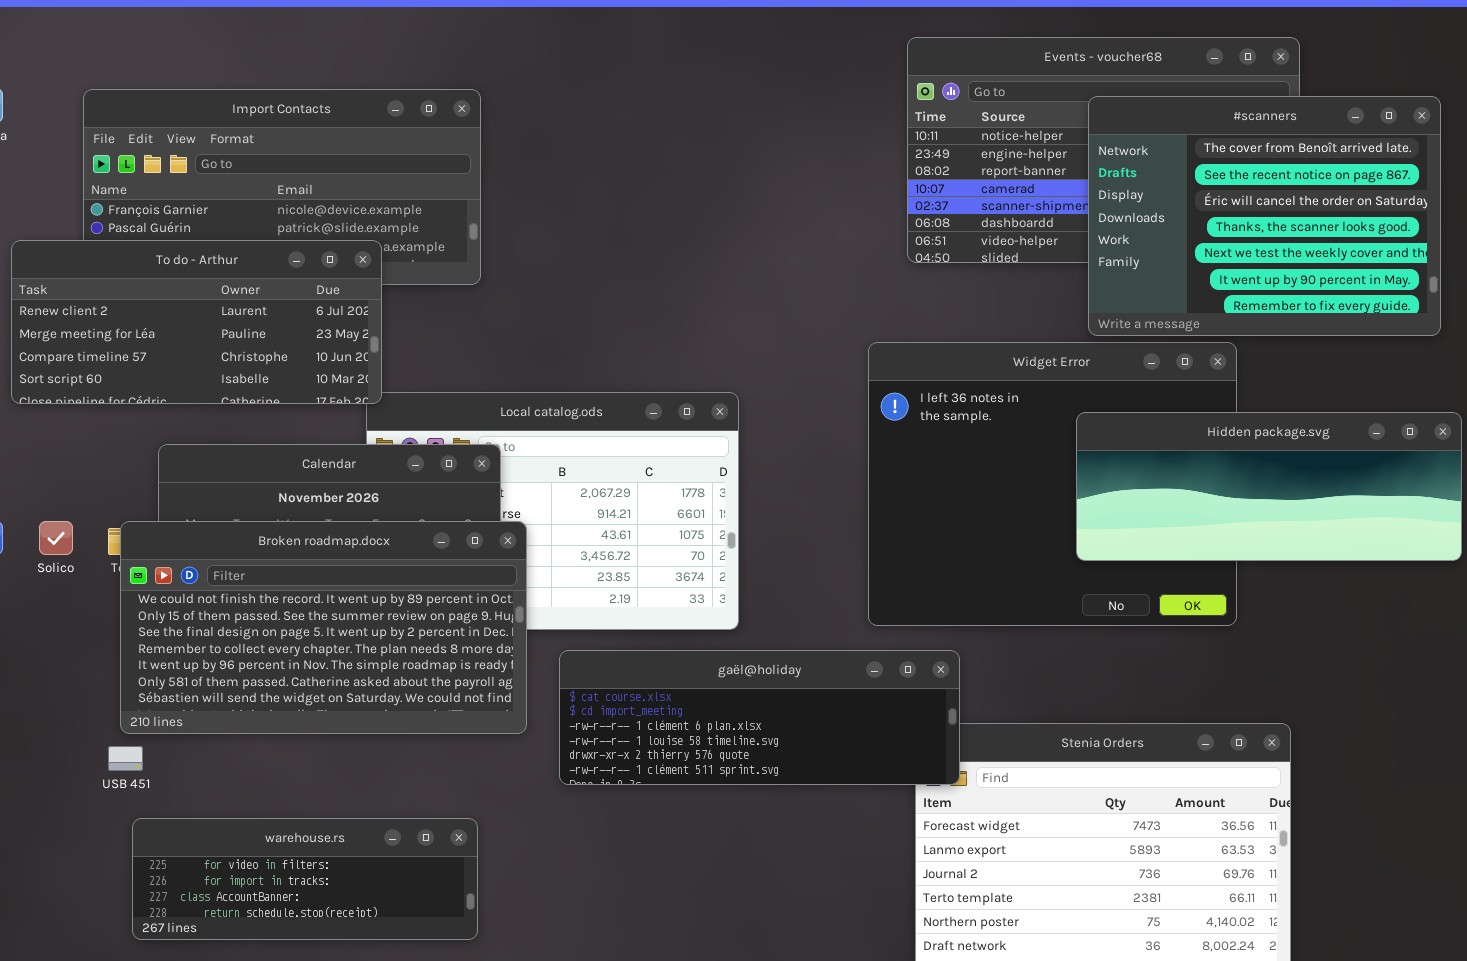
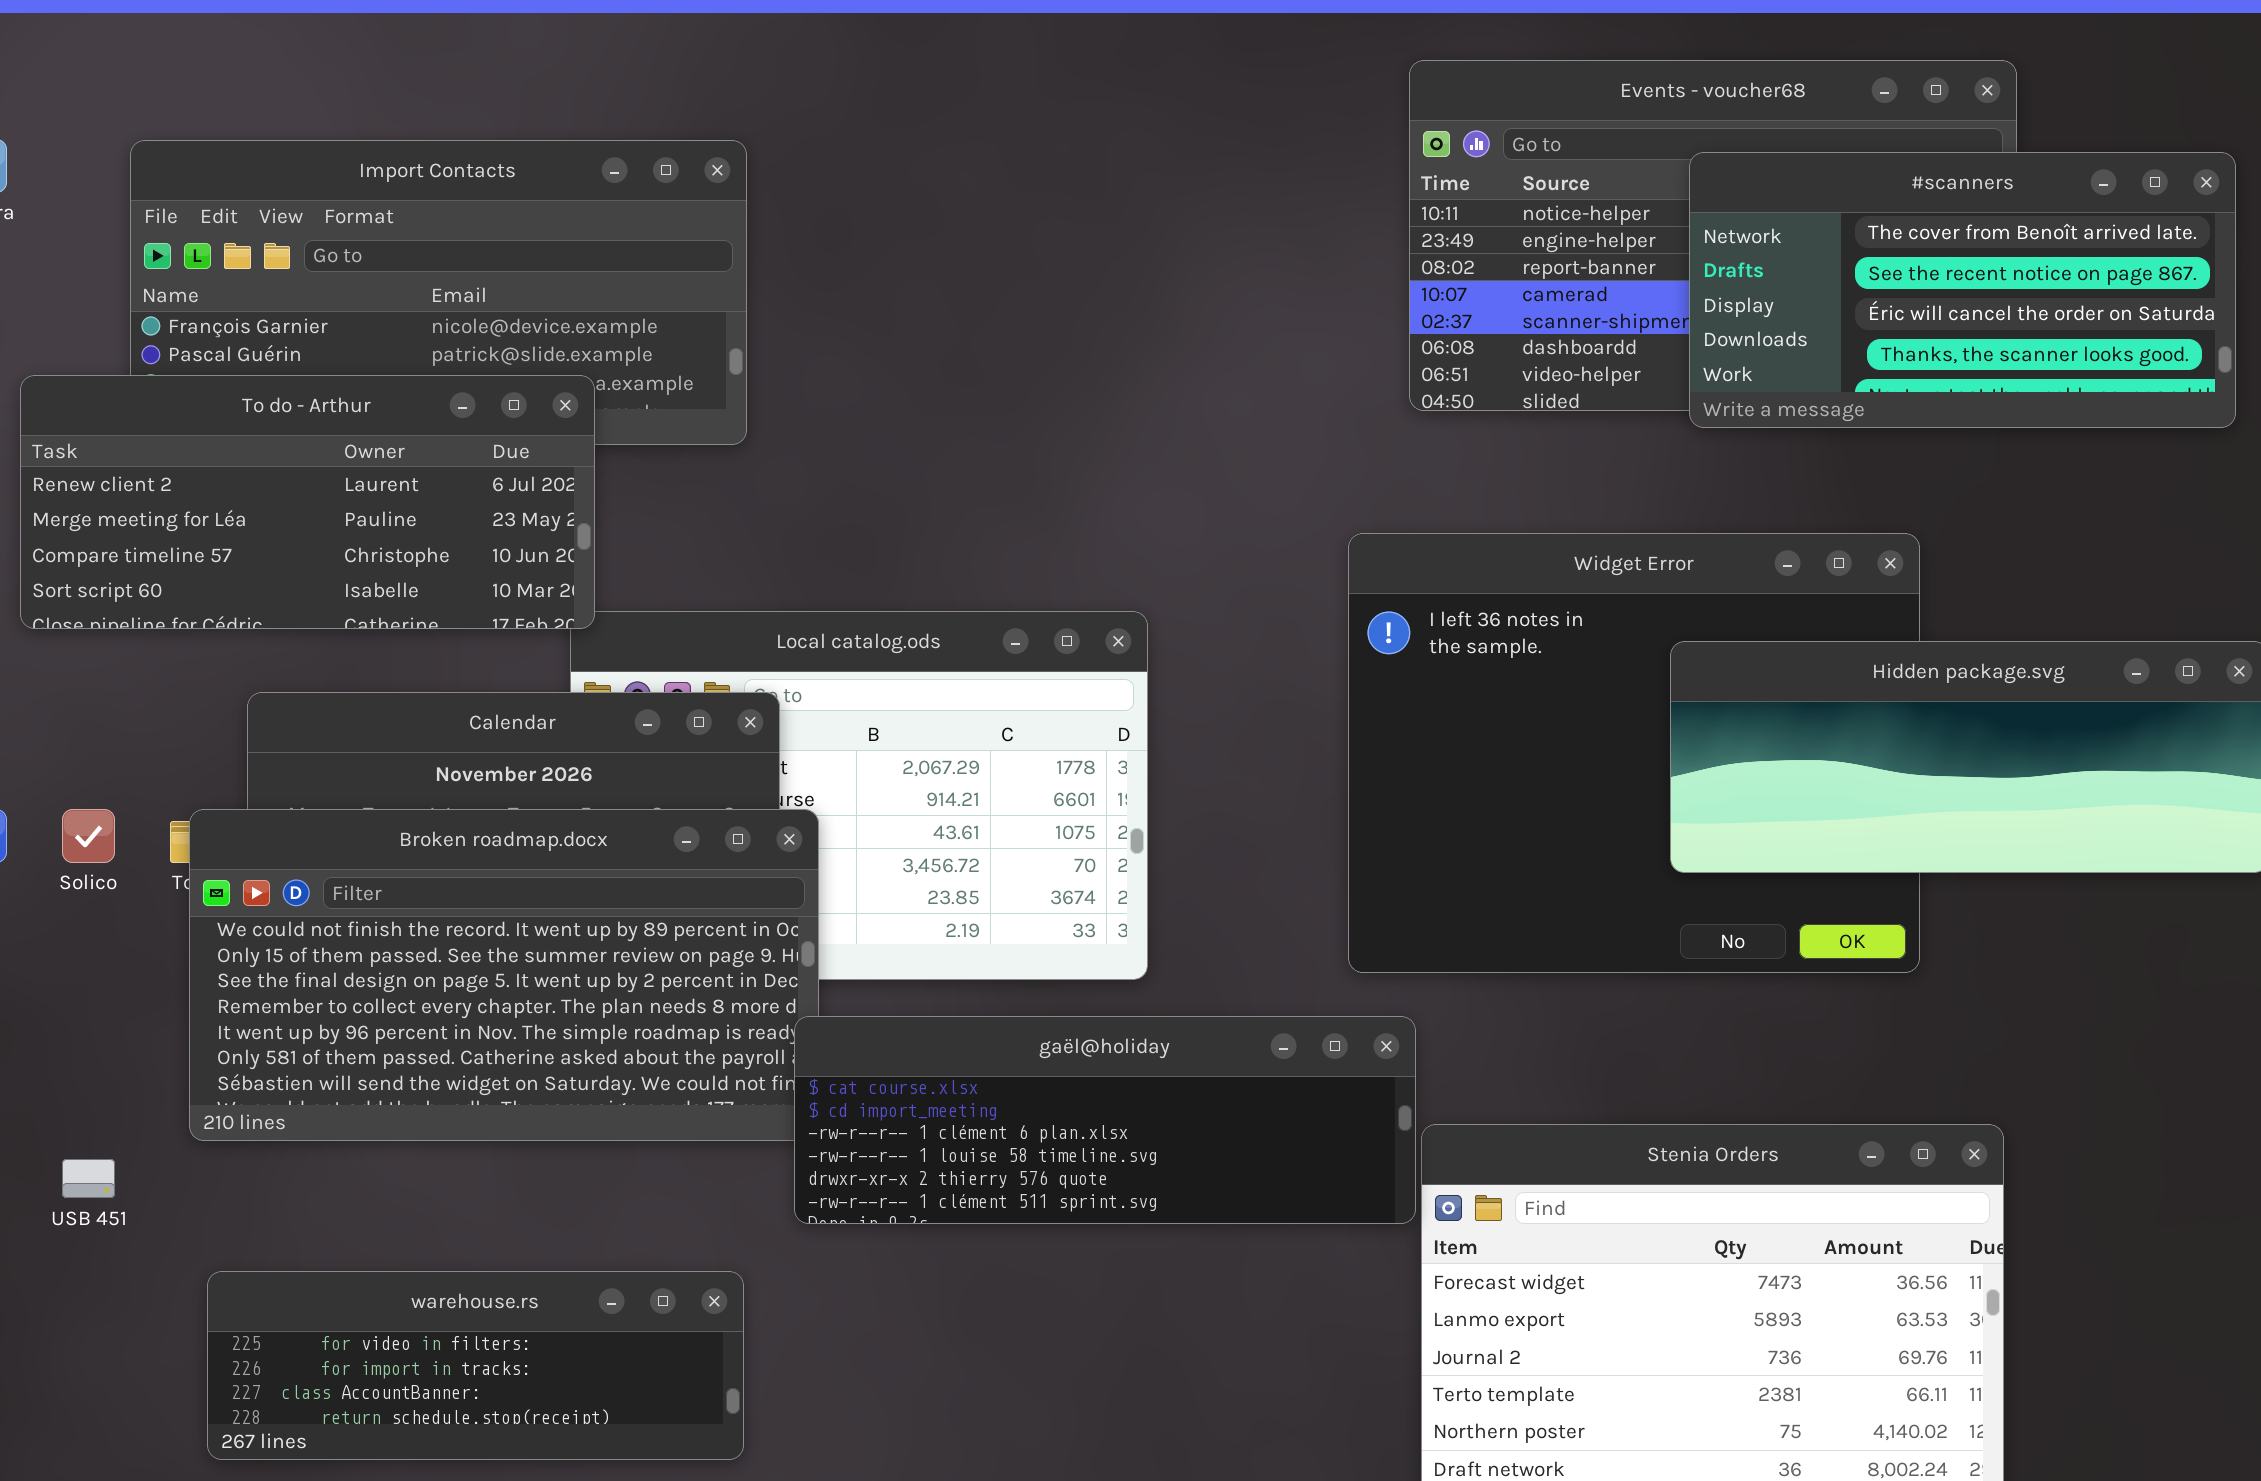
#scanners: [1088,96,1441,336] -> [1689,152,2236,428], resized
gaël@holiday: [559,650,960,785] -> [794,1016,1416,1224], moved
USB 451: [108,746,143,771] -> [62,1159,115,1198], moved

